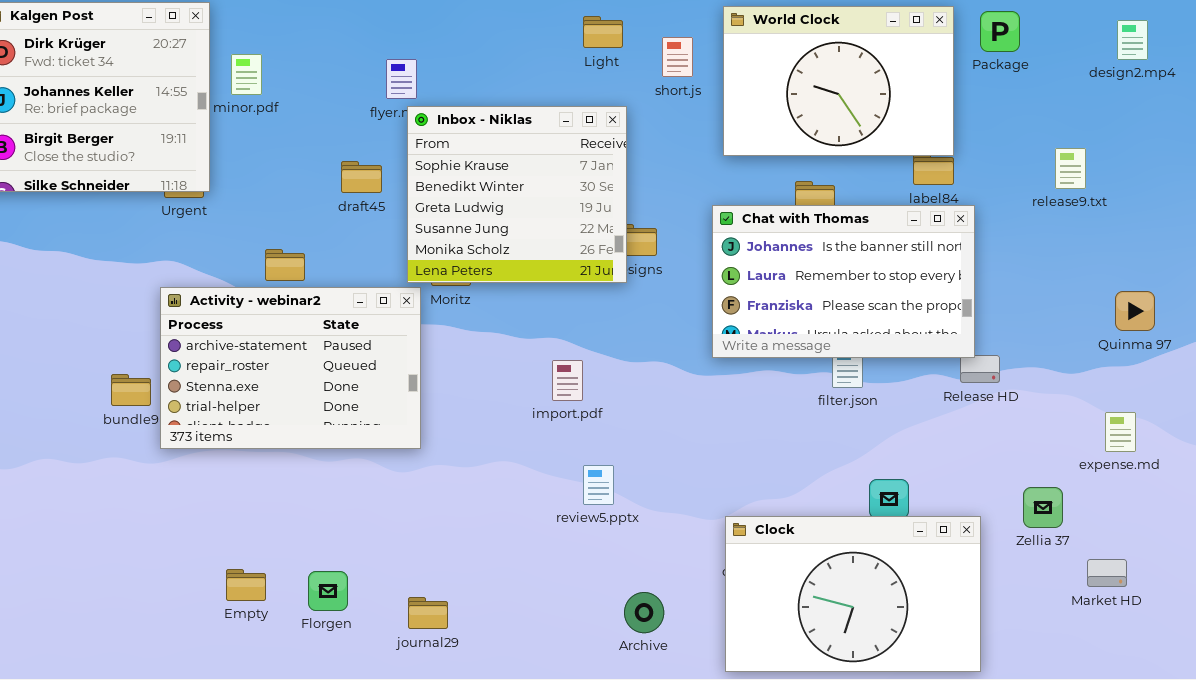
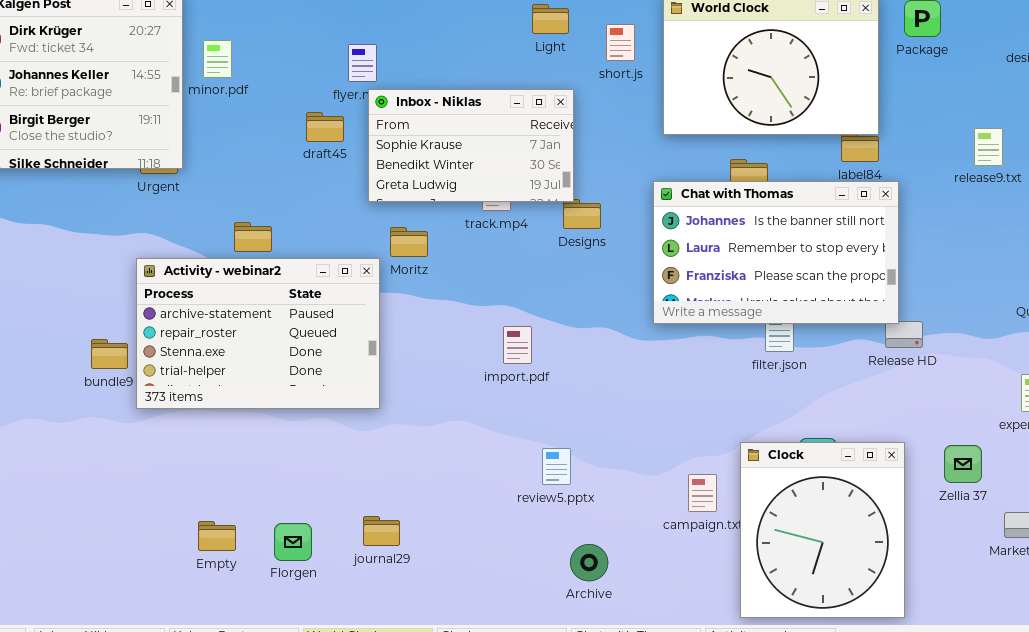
Inbox - Niklas: [407,106,627,283] -> [368,89,574,202], resized
draft45: [341,161,382,193] -> [306,112,344,142], moved
review5.pptx: [583,465,614,505] -> [542,448,571,485], moved
Clock: [725,516,981,672] -> [740,442,905,618], resized
journal29: [408,597,448,629] -> [363,516,400,546], moved

